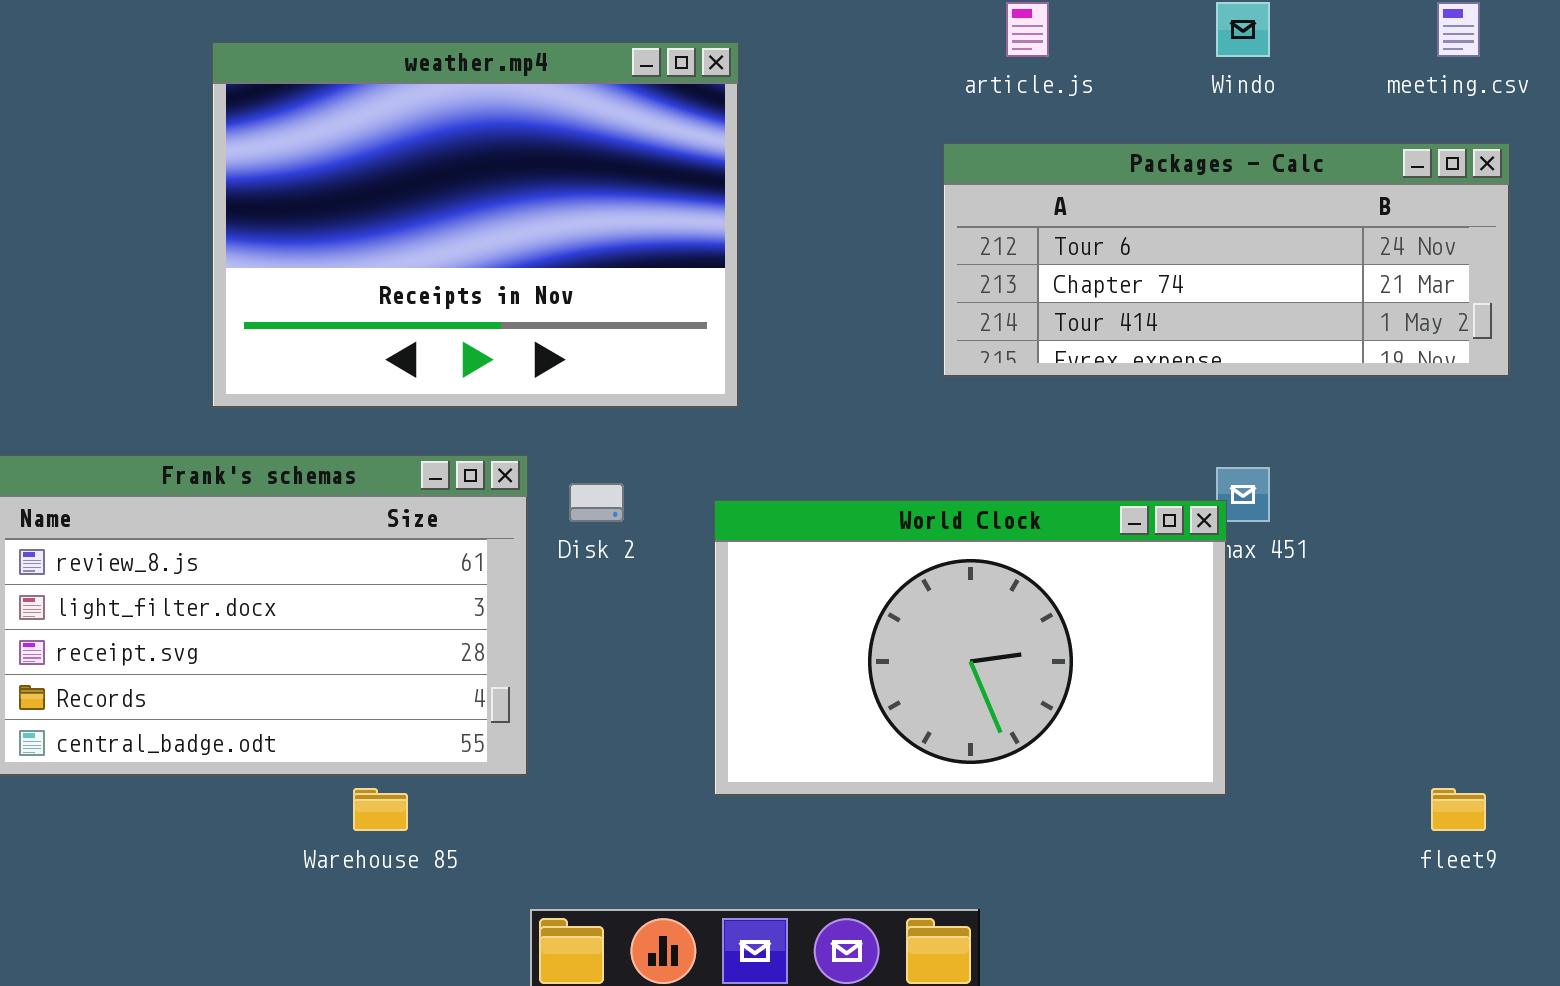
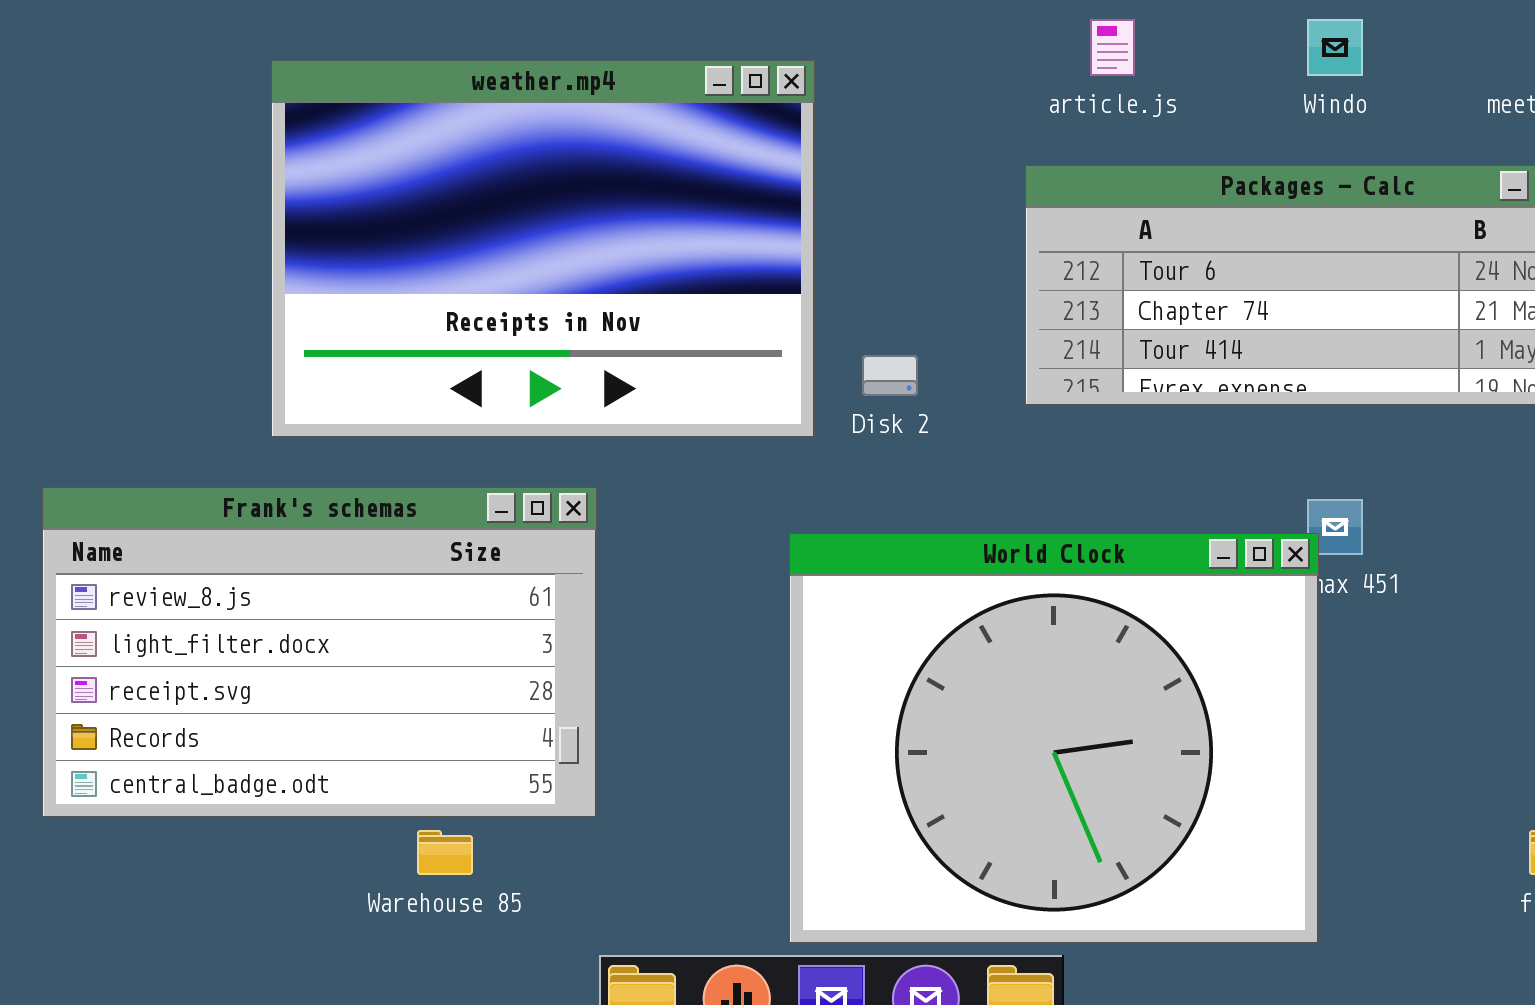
Disk 2: [569,483,624,522] -> [862,355,918,396], moved
World Clock: [714,500,1227,796] -> [789,533,1319,944], resized

